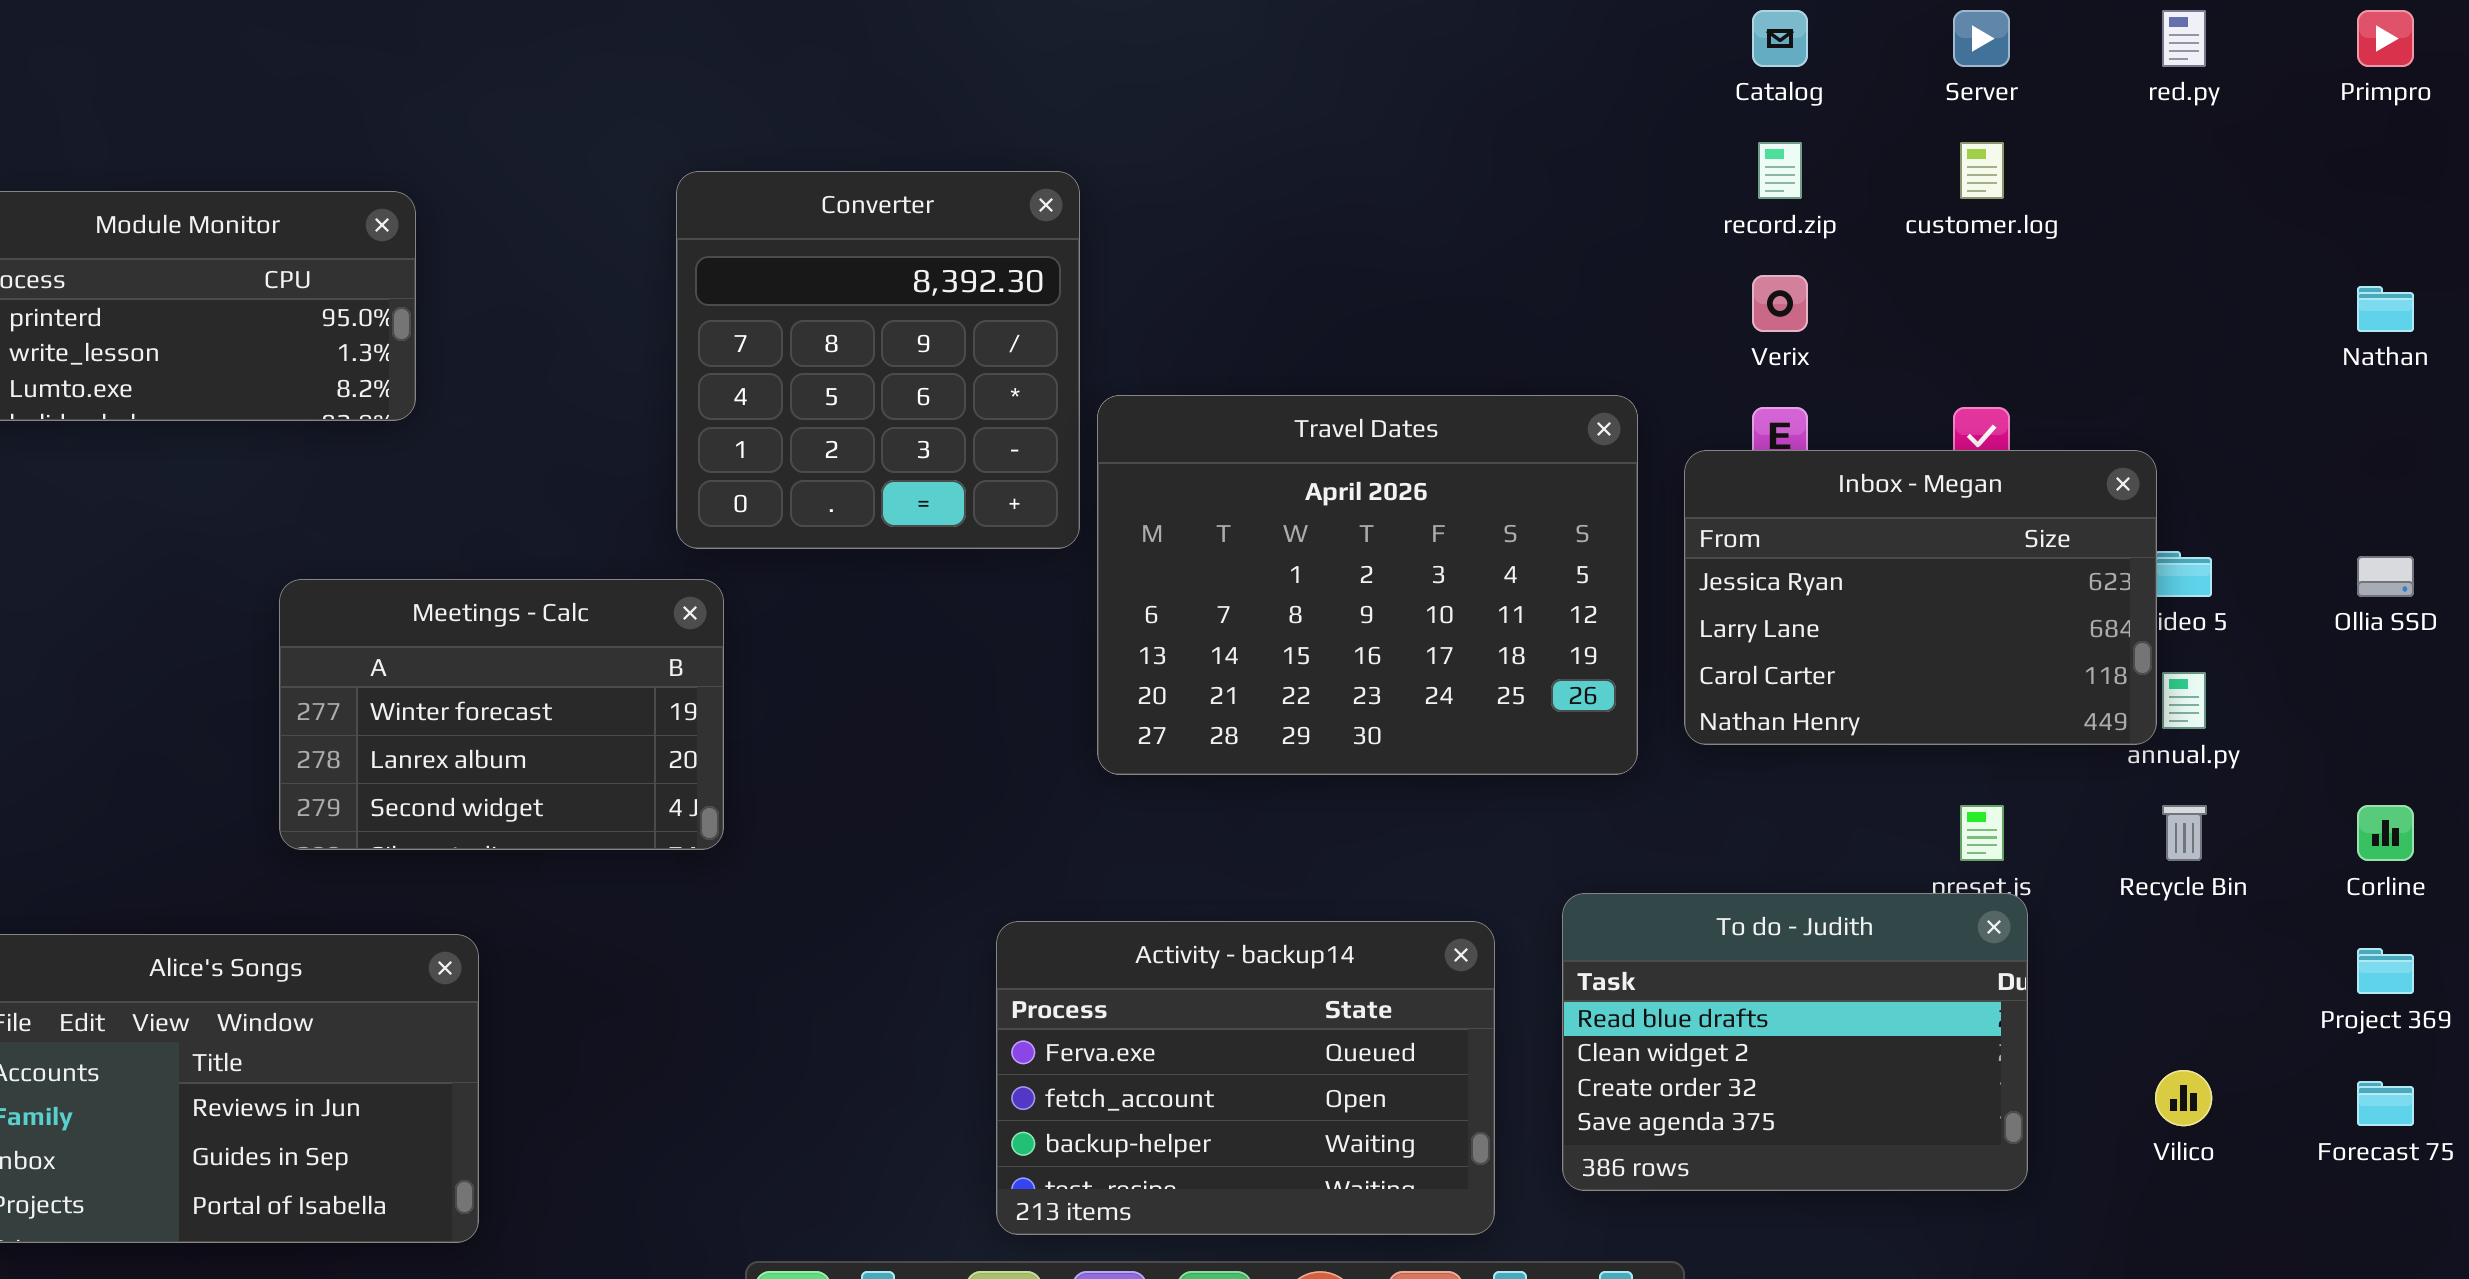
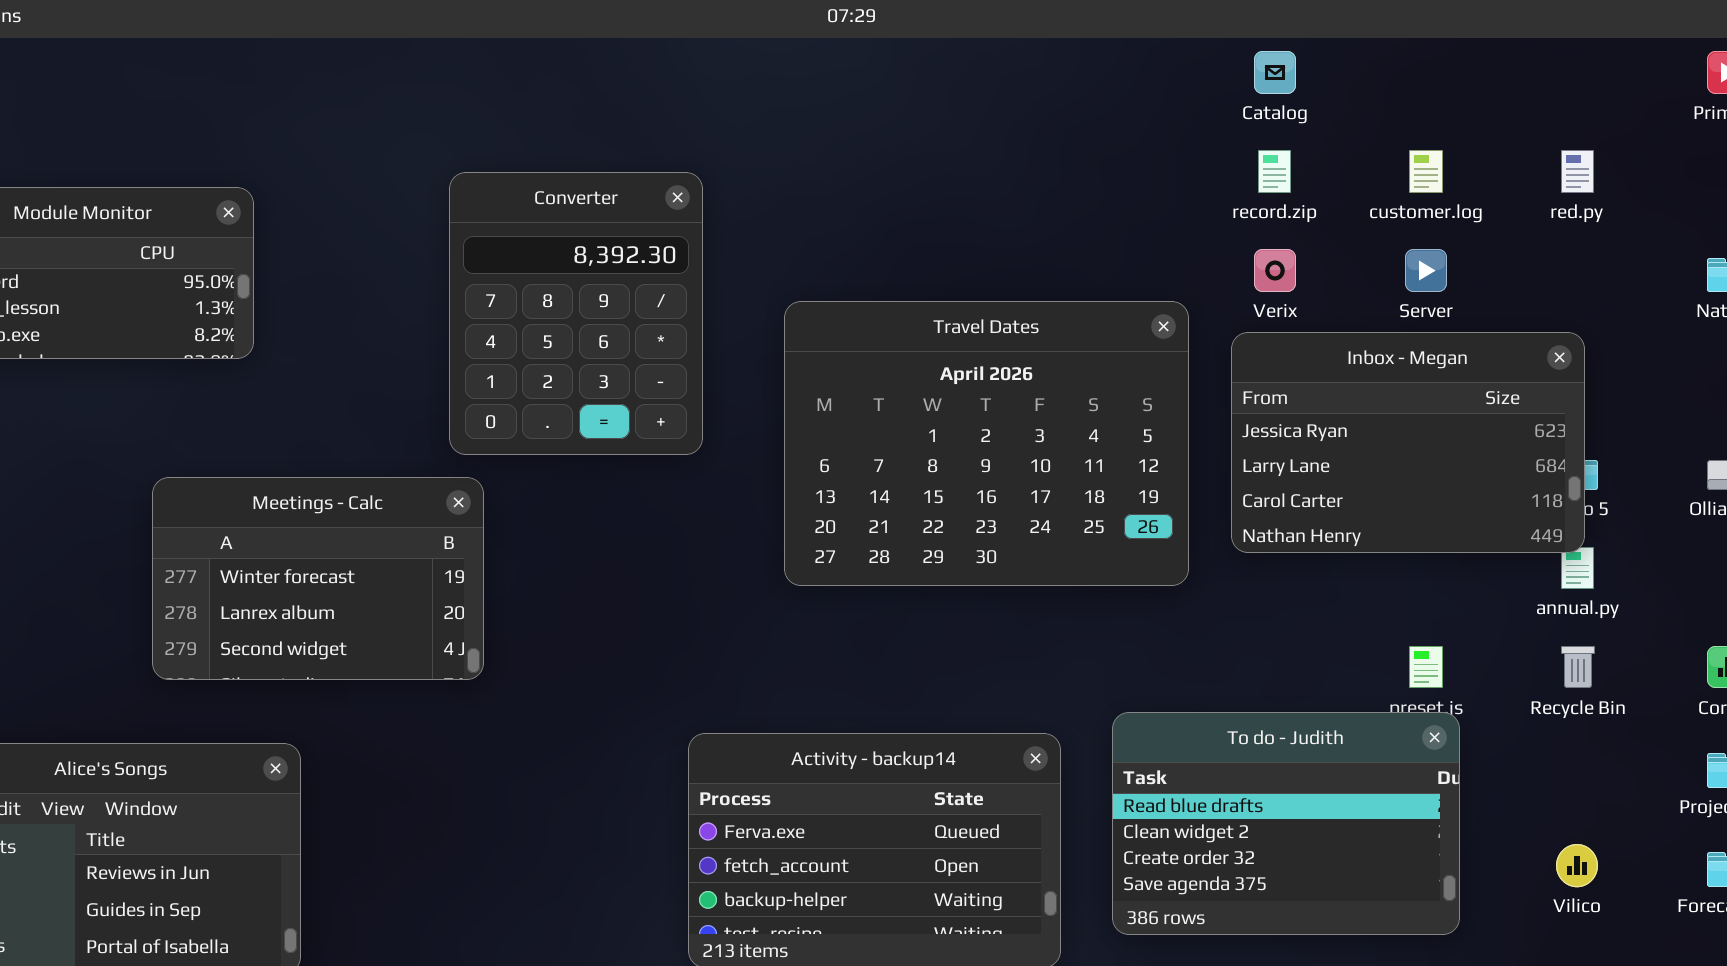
Server: [1953,10,2010,67] -> [1405,249,1447,292], moved
red.py: [2162,10,2206,67] -> [1561,150,1594,193], moved
Converter: [676,171,1080,549] -> [449,172,703,455], resized
Travel Dates: [1097,395,1638,775] -> [784,301,1189,586], moved
Inbox - Megan: [1684,450,2157,745] -> [1231,332,1585,553], moved

